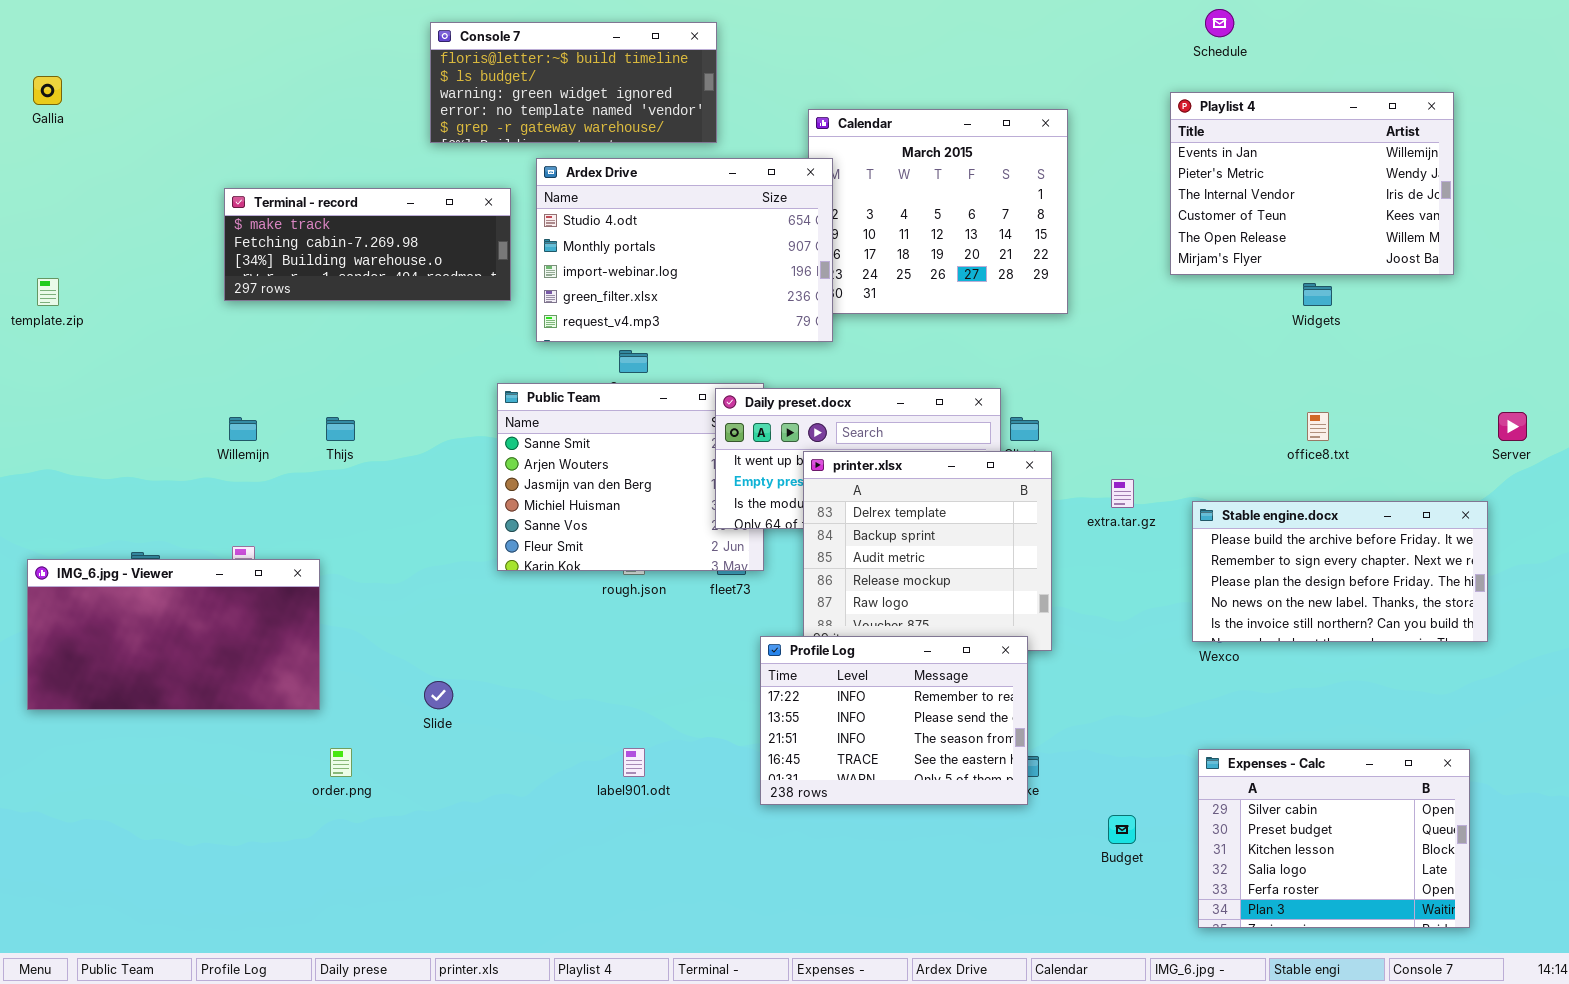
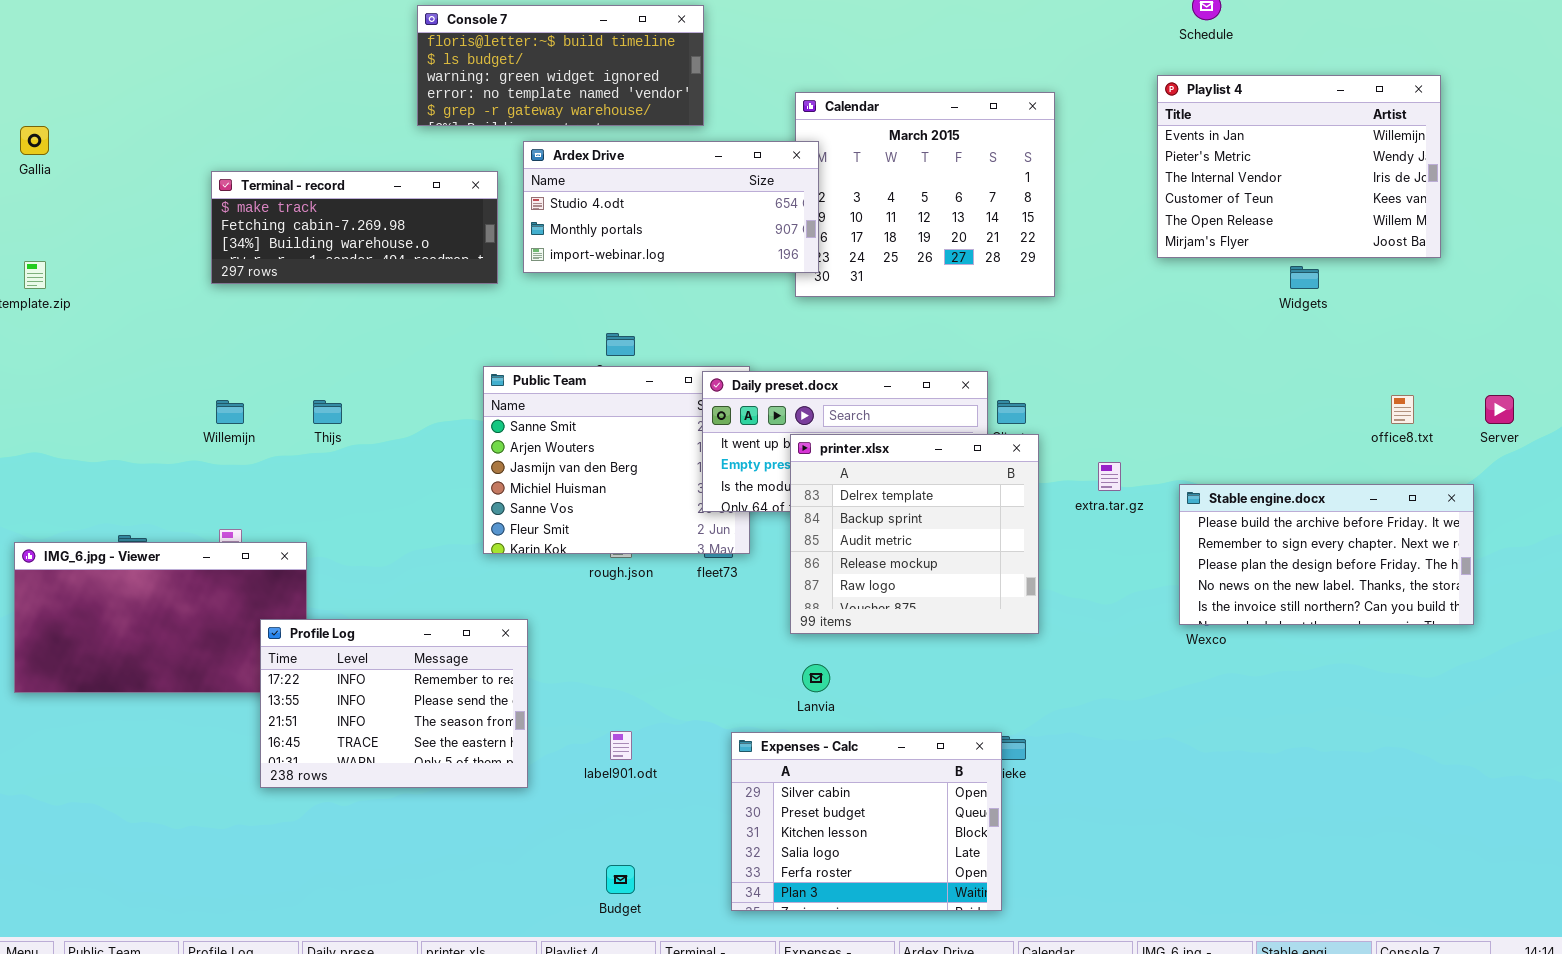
Gallia: [33,76,62,105] -> [20,126,49,155], moved
Ardex Drive: [536,158,833,342] -> [523,141,819,273], resized
office8.txt: [1307,412,1329,441] -> [1391,395,1414,424], moved
Profile Log: [760,636,1028,805] -> [260,619,528,788], moved
Expenses - Calc: [1198,749,1470,928] -> [731,732,1002,911], moved
Budget: [1108,815,1136,844] -> [606,865,635,894], moved

